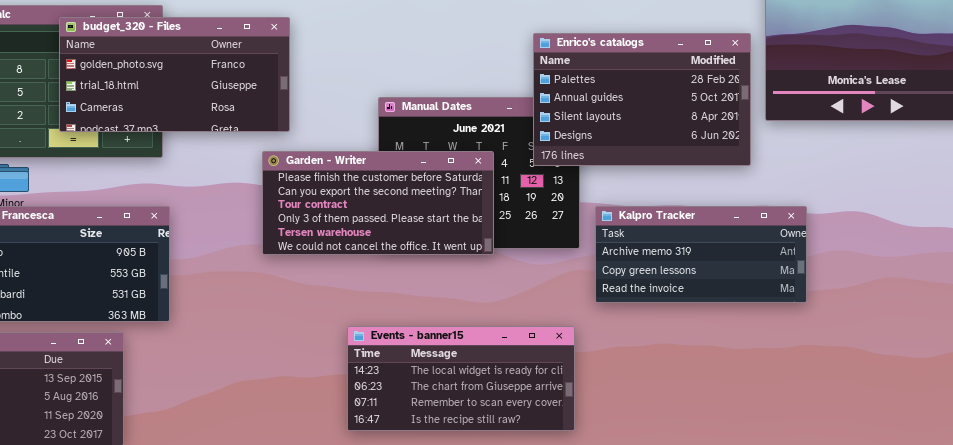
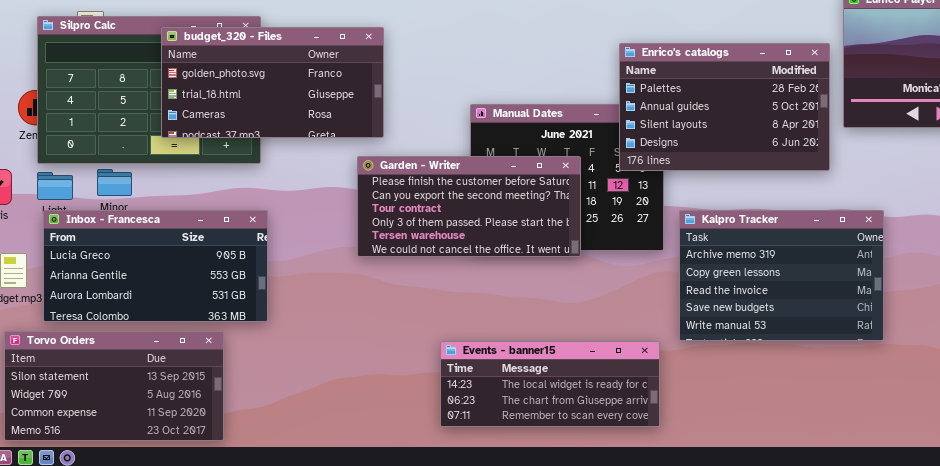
Kalpro Tracker: [595,206,807,303] -> [679,210,884,341], resized
Events - banner15: [347,326,575,431] -> [440,341,660,427], resized

